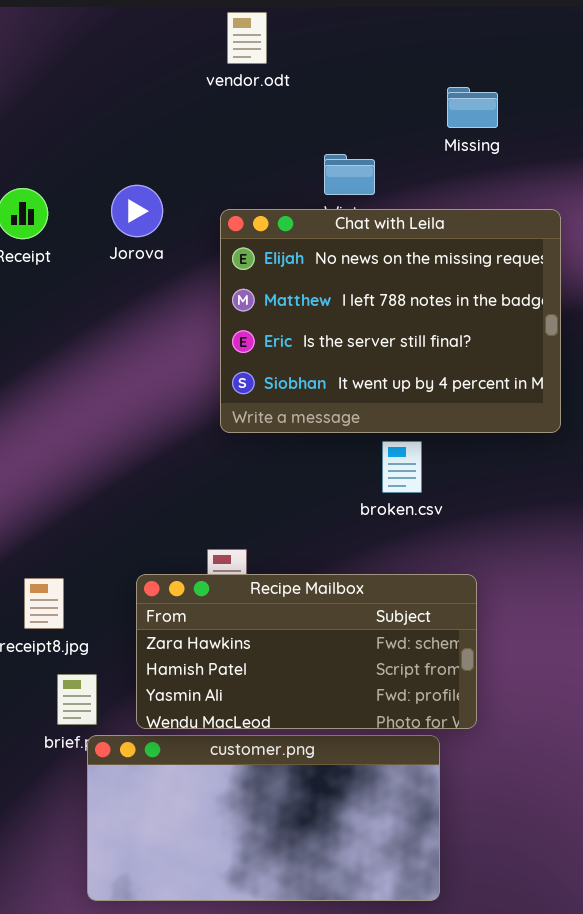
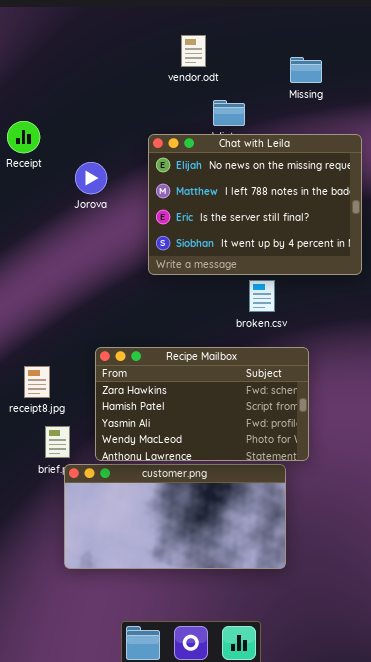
vendor.odt: [227,12,267,64] -> [181,35,206,67], moved
Jorova: [111,185,163,237] -> [75,162,107,194], moved
Recipe Mailbox: [136,574,477,729] -> [95,347,309,461], resized

